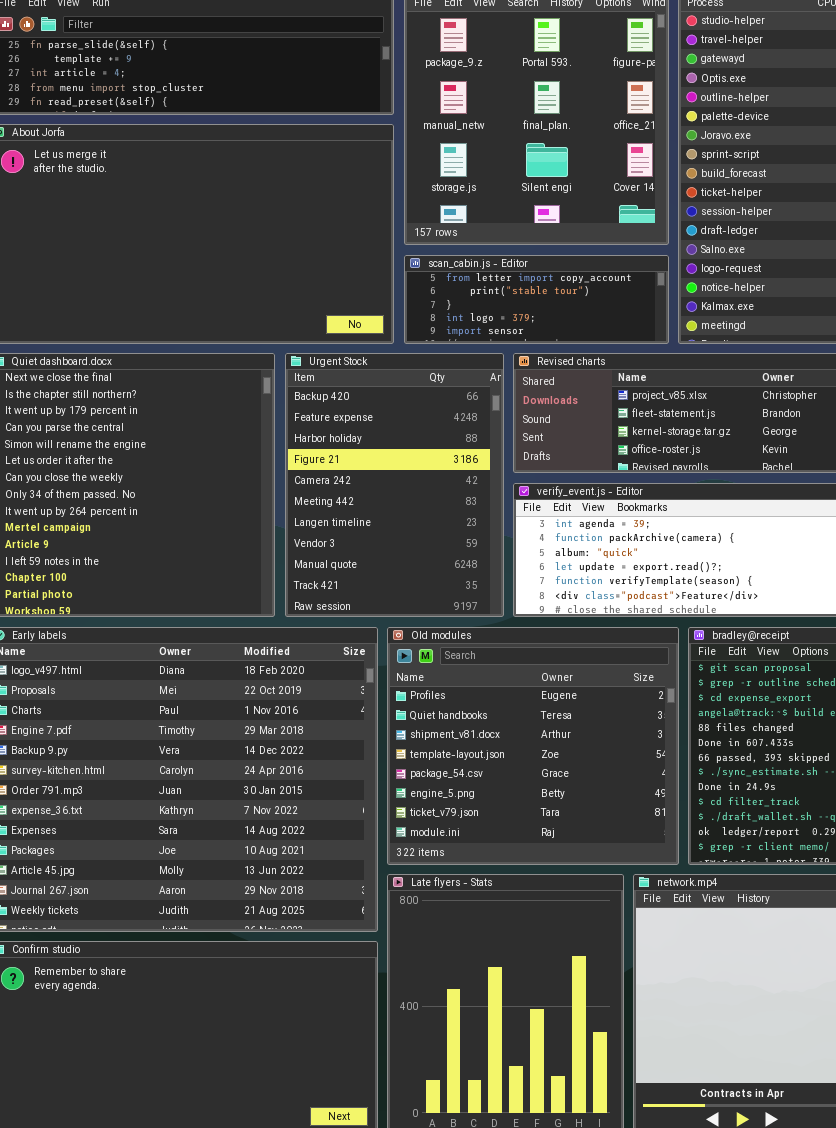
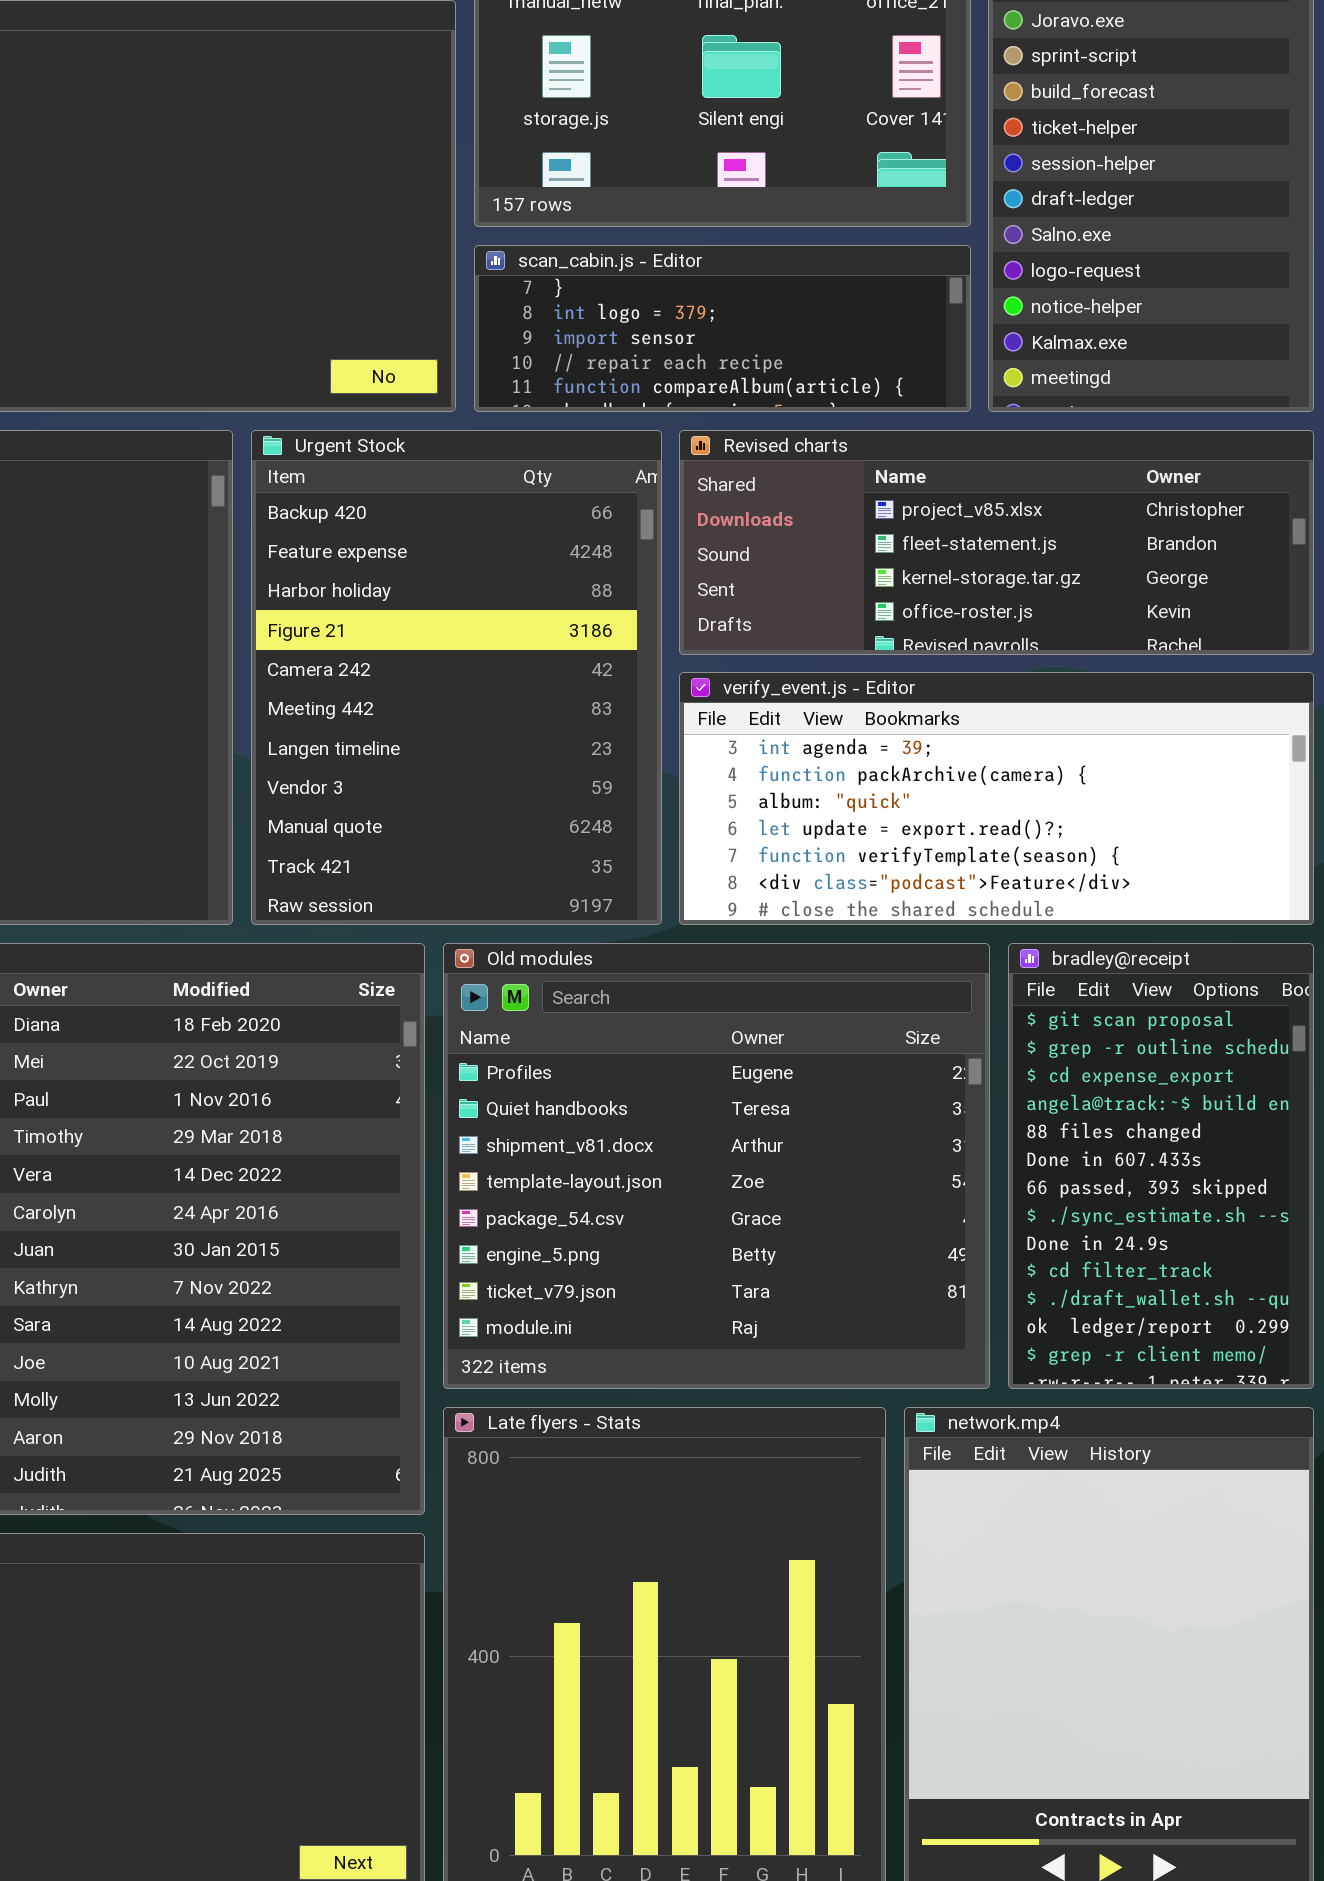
scan_cabin.js - Editor: [404,255,669,344] -> [474,245,971,412], scrolled down 2 rows

